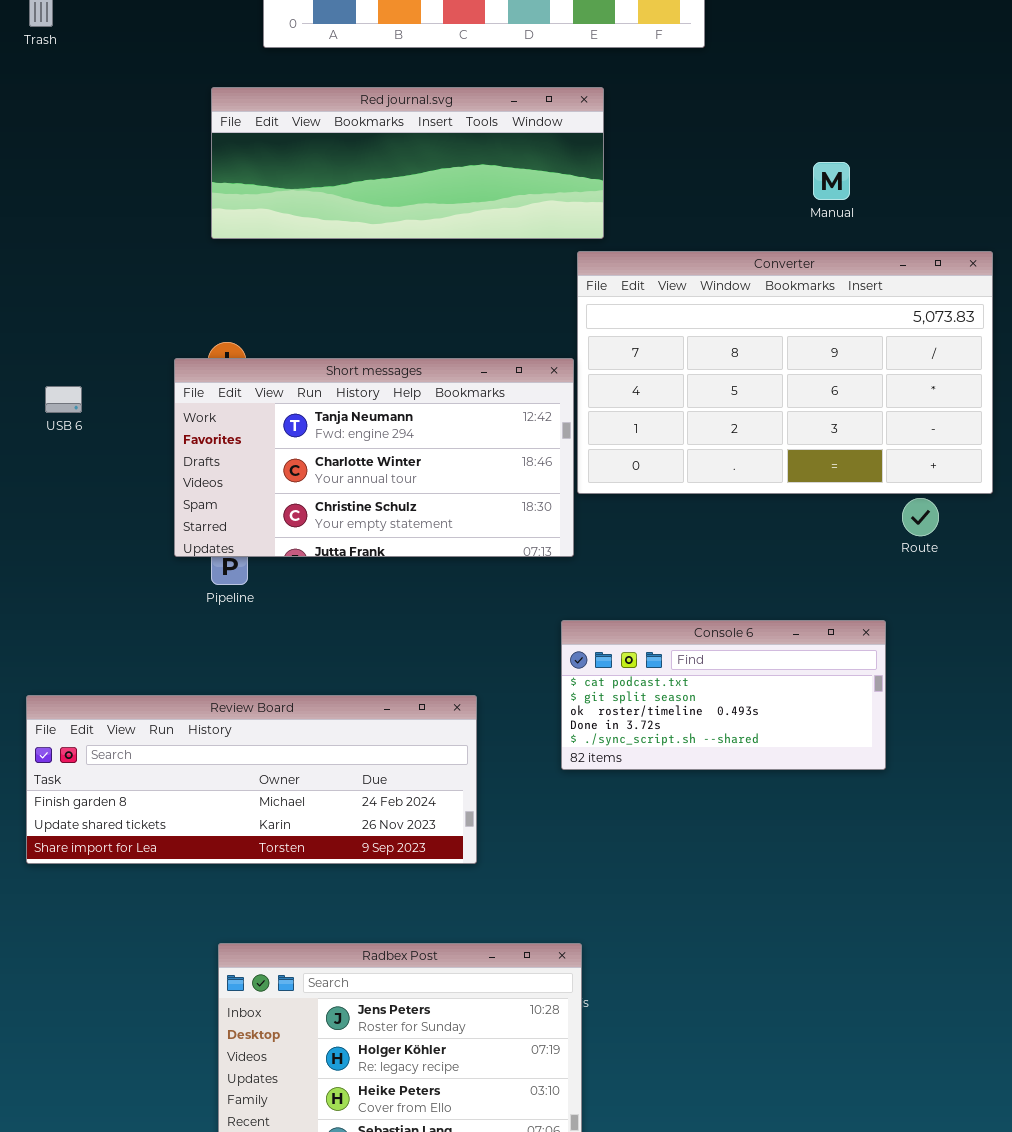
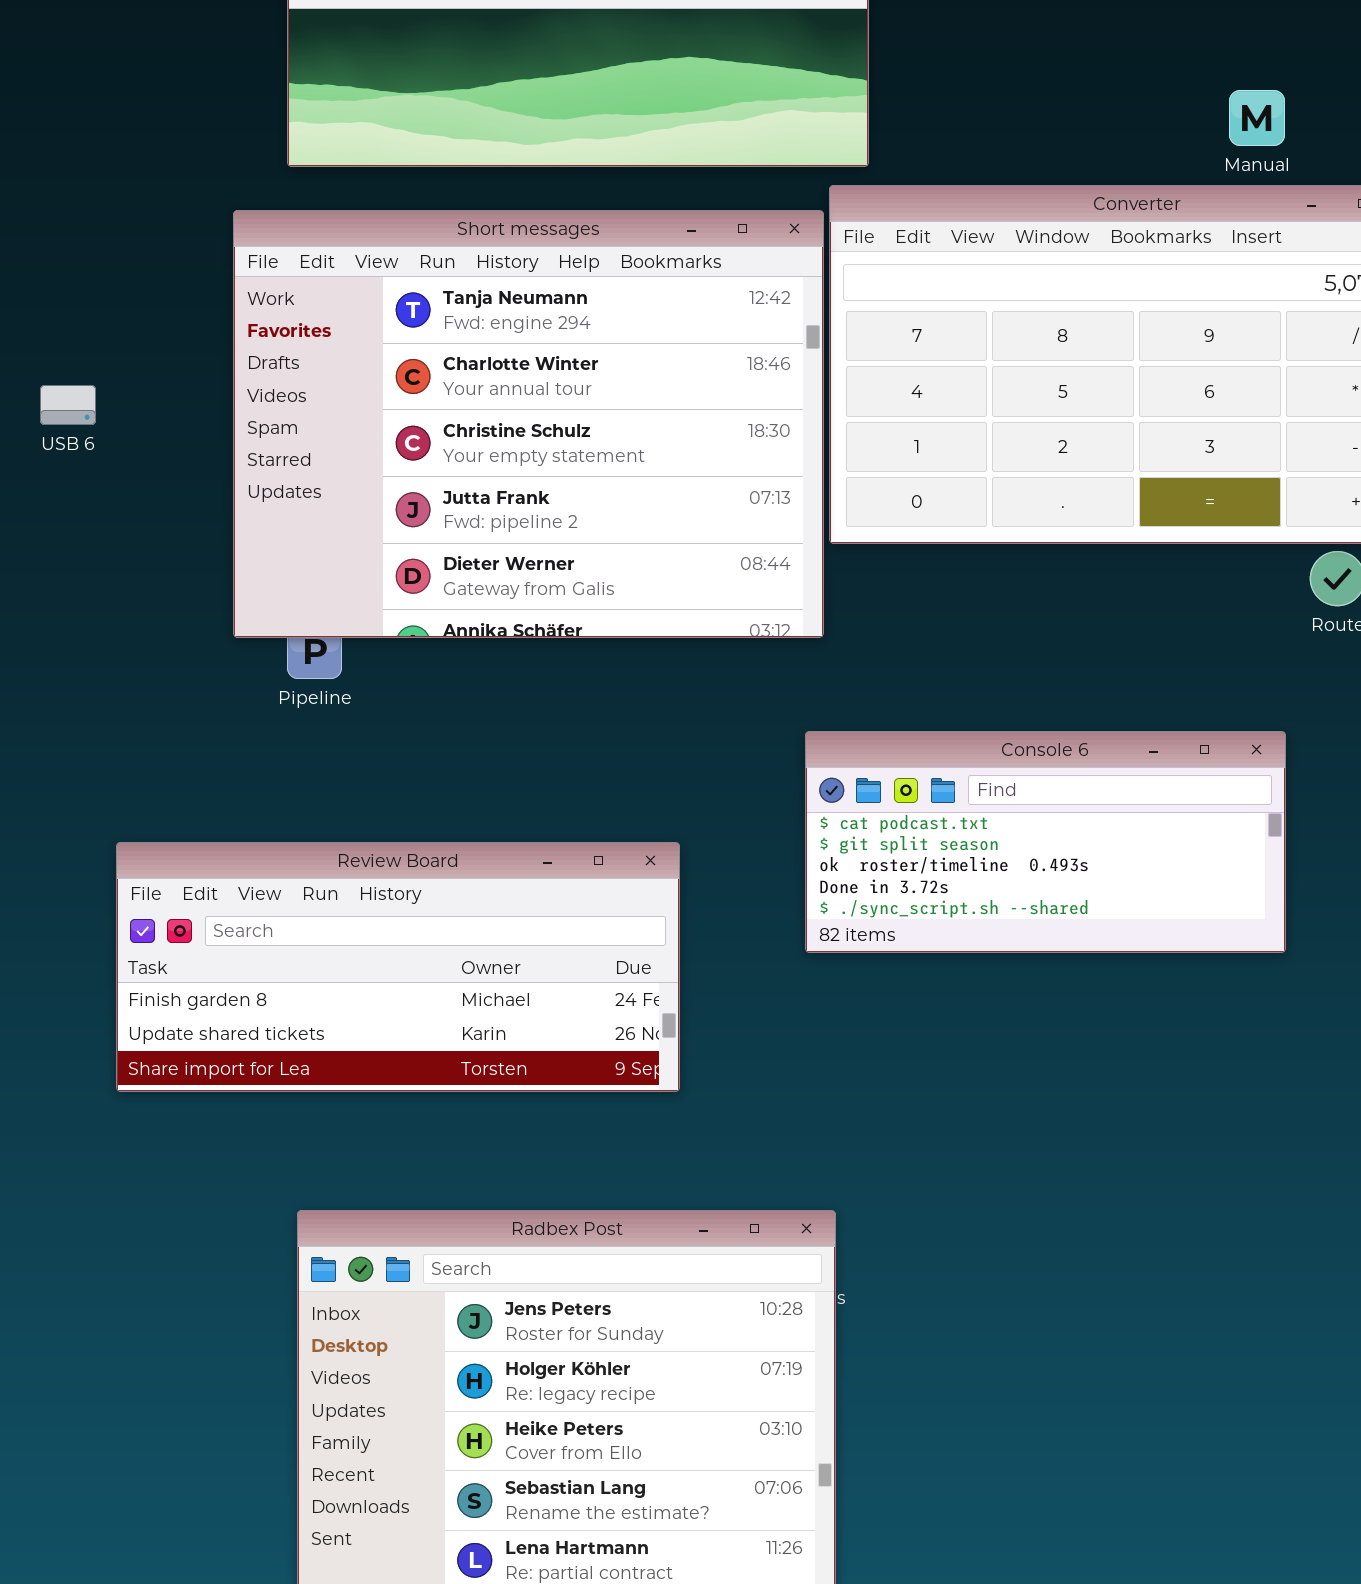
Manual: [813,162,850,200] -> [1229,90,1285,146], moved
Short messages: [174,358,574,557] -> [233,210,824,638], resized
Review Board: [26,695,477,864] -> [116,842,680,1092], resized

